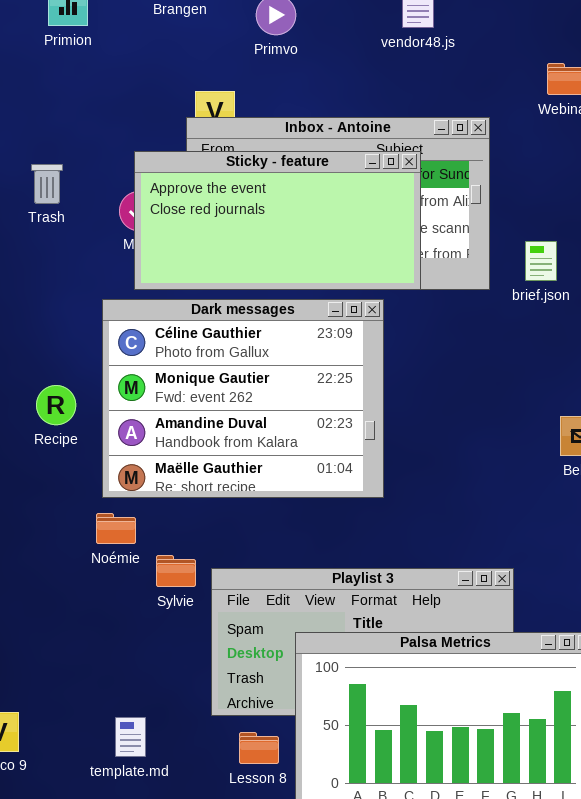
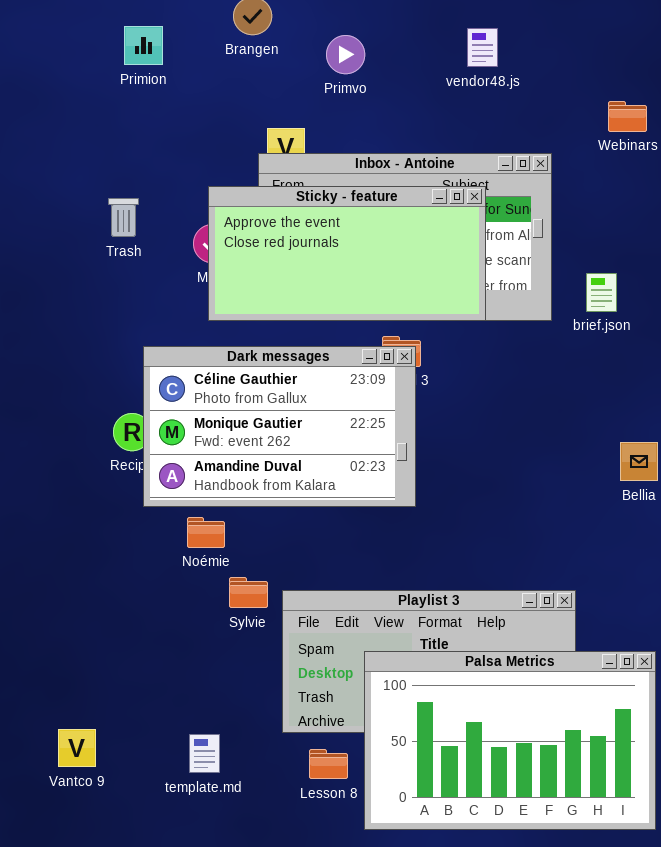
Dark messages: [102,299,384,498] -> [143,346,416,507], moved, resized
Noémie: [96,513,136,544] -> [187,517,225,548], moved

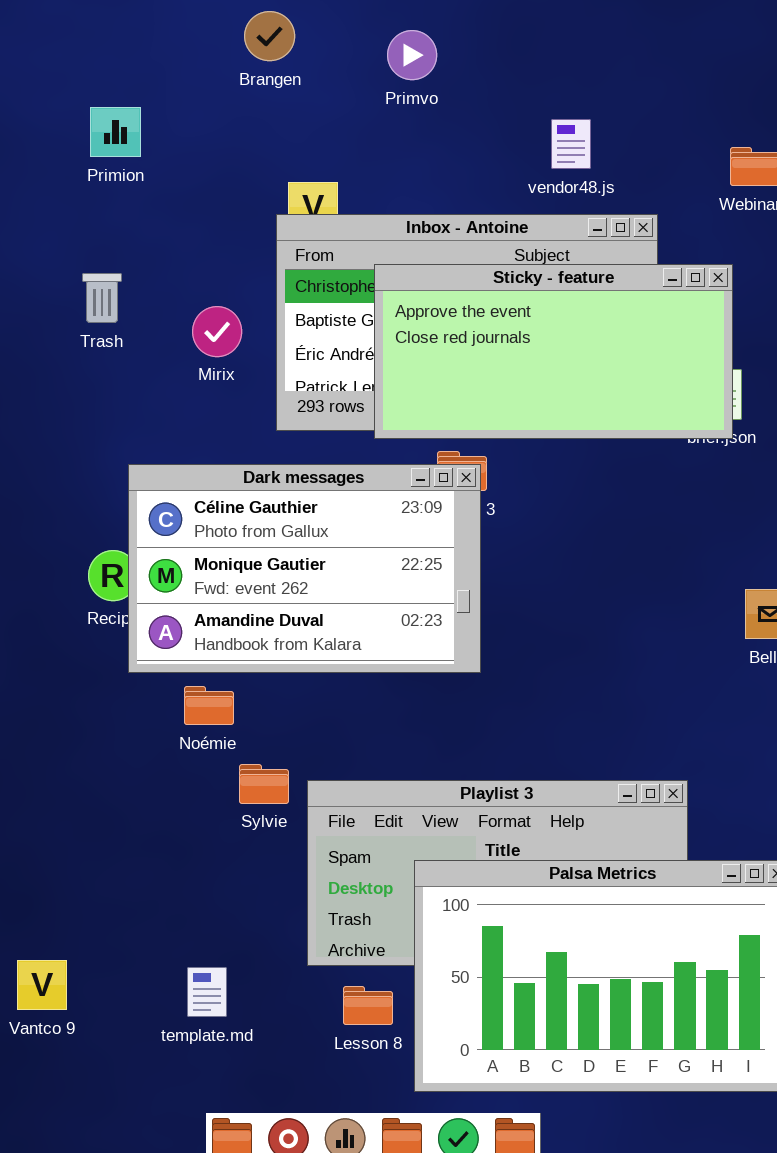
Primion: [124,26,163,65] -> [90,107,141,157], moved
vendor48.js: [467,28,498,67] -> [551,119,591,169], moved
Primvo: [326,35,365,74] -> [387,30,437,80], moved
Sticky - feature: [208,186,486,321] -> [374,264,733,439], moved

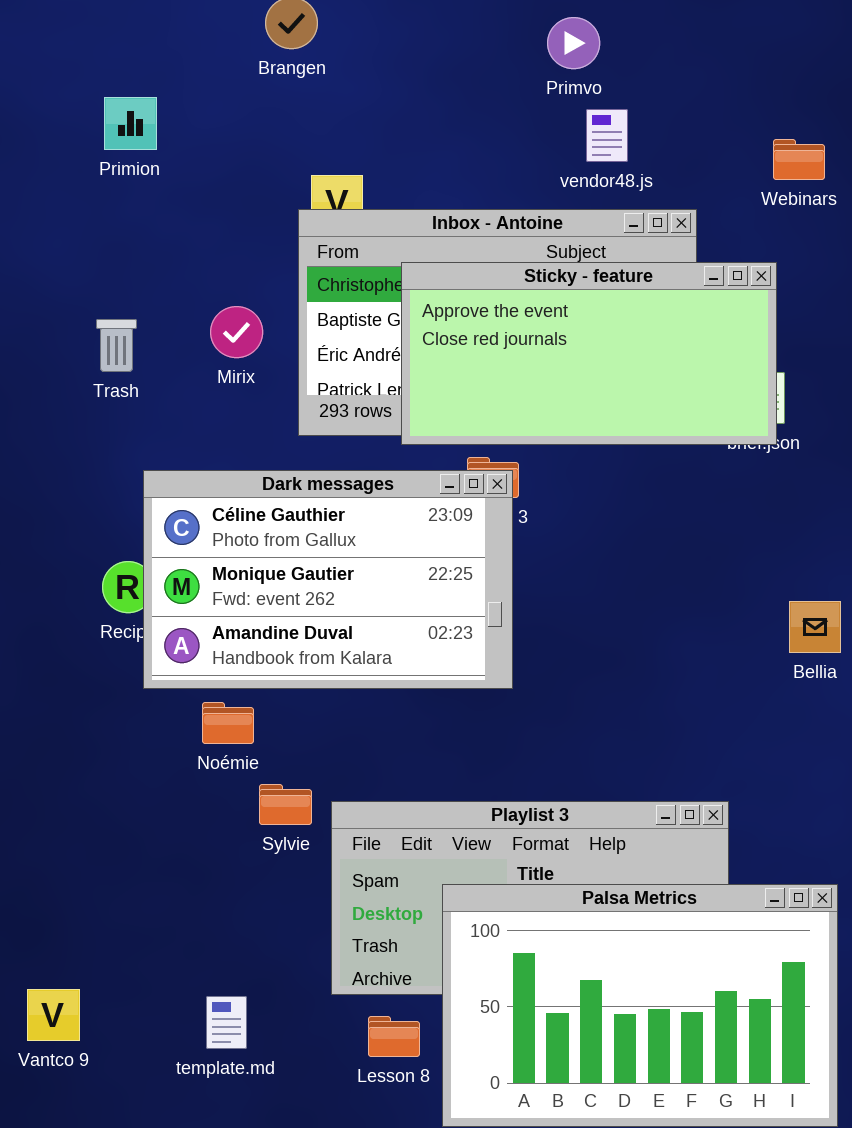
Primvo: [387,30,437,80] -> [547,17,600,69], moved
Trash: [82,273,122,323] -> [96,319,137,372], moved

